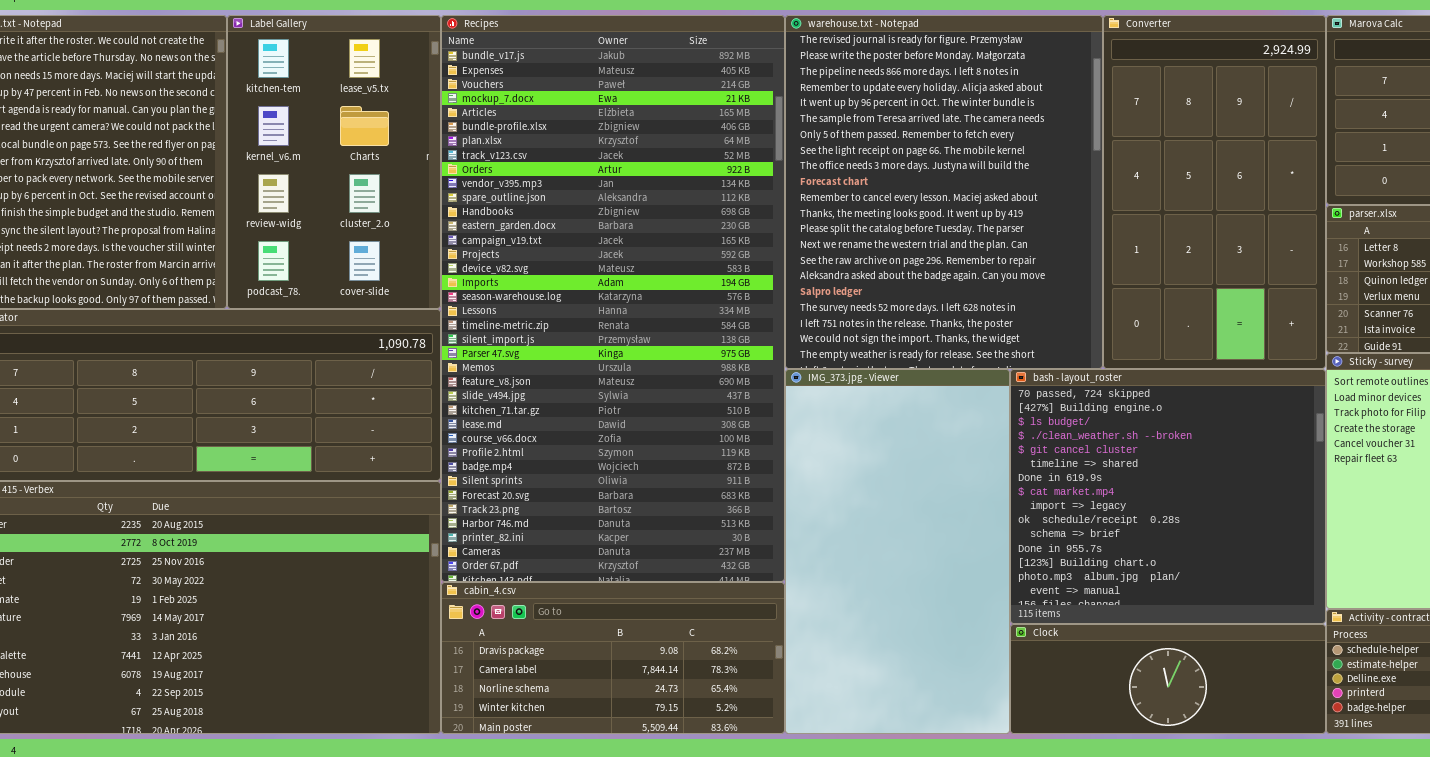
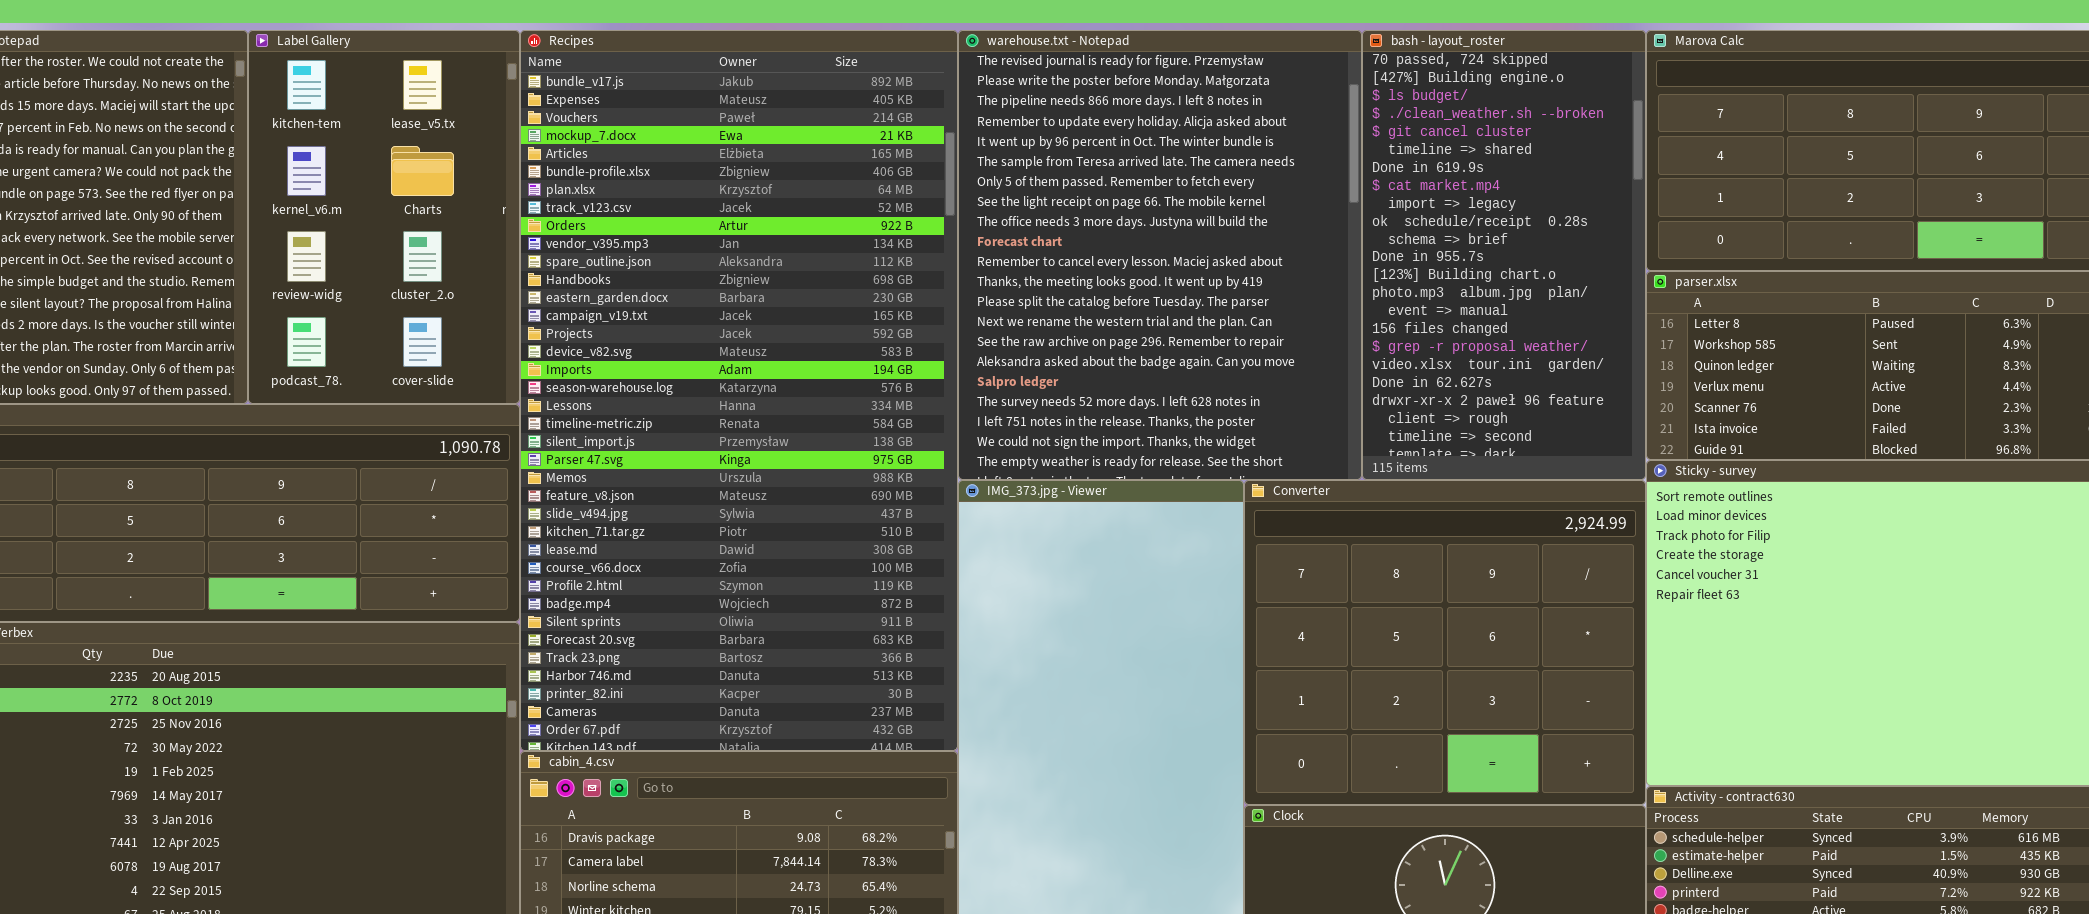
Converter: [1103,15,1326,369] -> [1244,480,1646,805], moved, resized
bash - layout_roster: [1010,369,1326,624] -> [1362,30,1646,480], moved, resized

